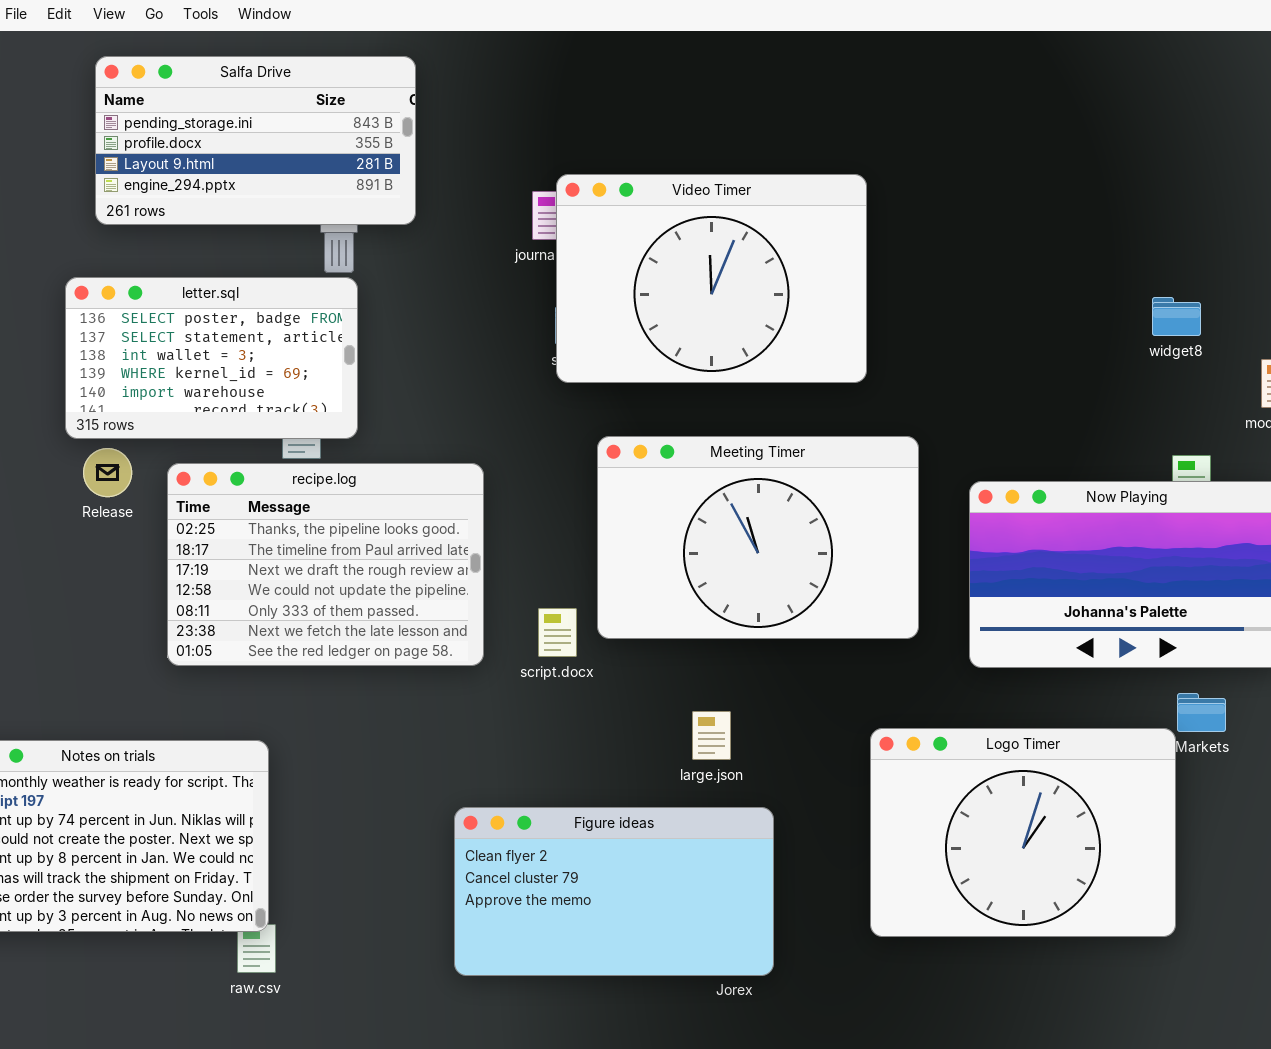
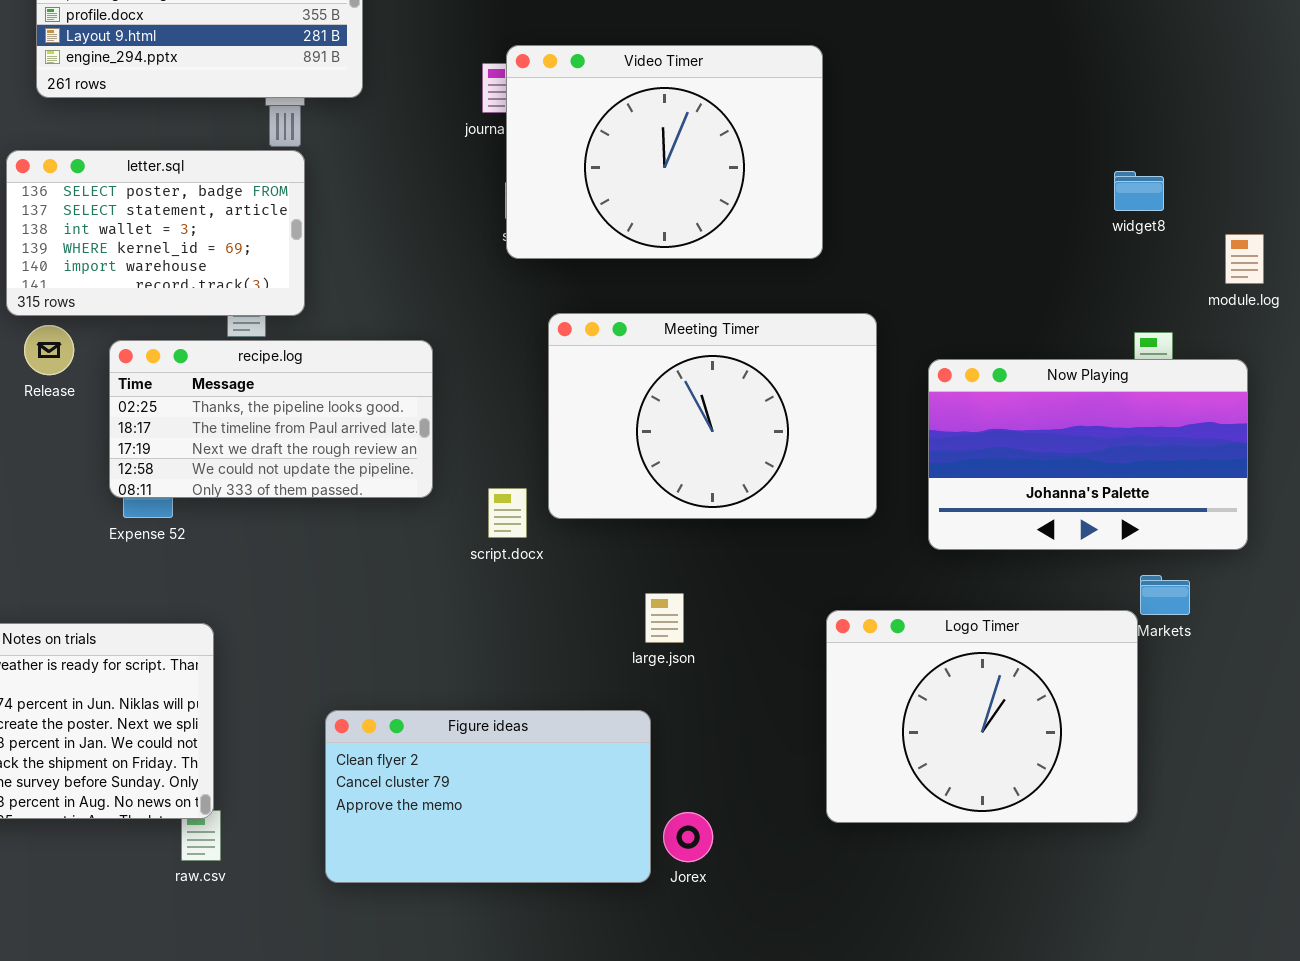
recipe.log: [167,463,484,666] -> [109,340,433,498], resized
Figure ideas: [454,807,774,976] -> [325,710,651,883], moved

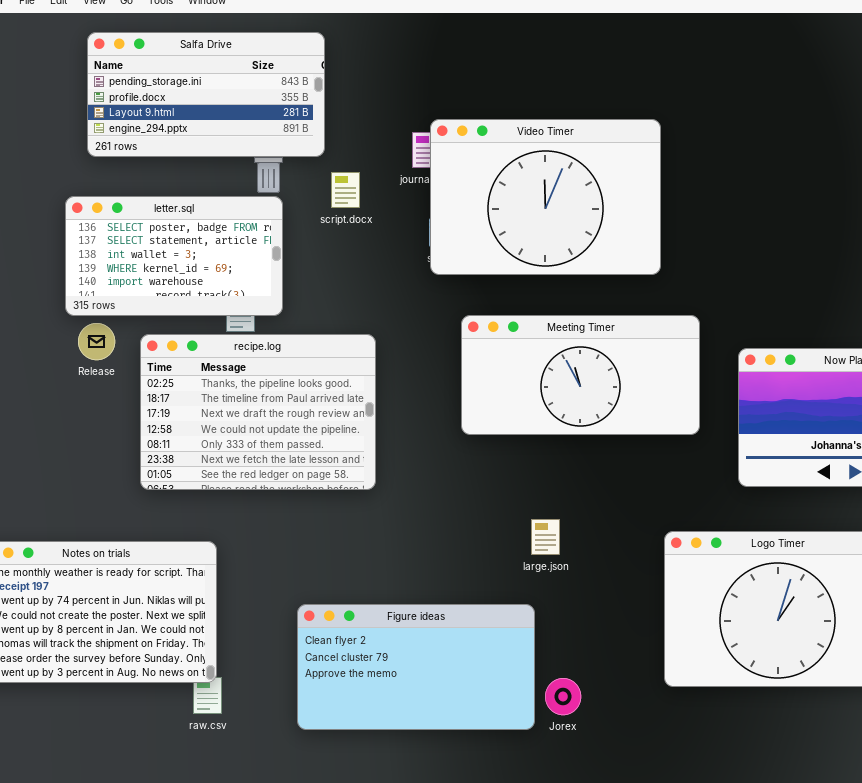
Meeting Timer: [548,313,877,519] -> [461,315,700,435], resized
recipe.log: [109,340,433,498] -> [140,334,376,490], resized
script.docx: [488,488,527,538] -> [331,172,360,208], moved

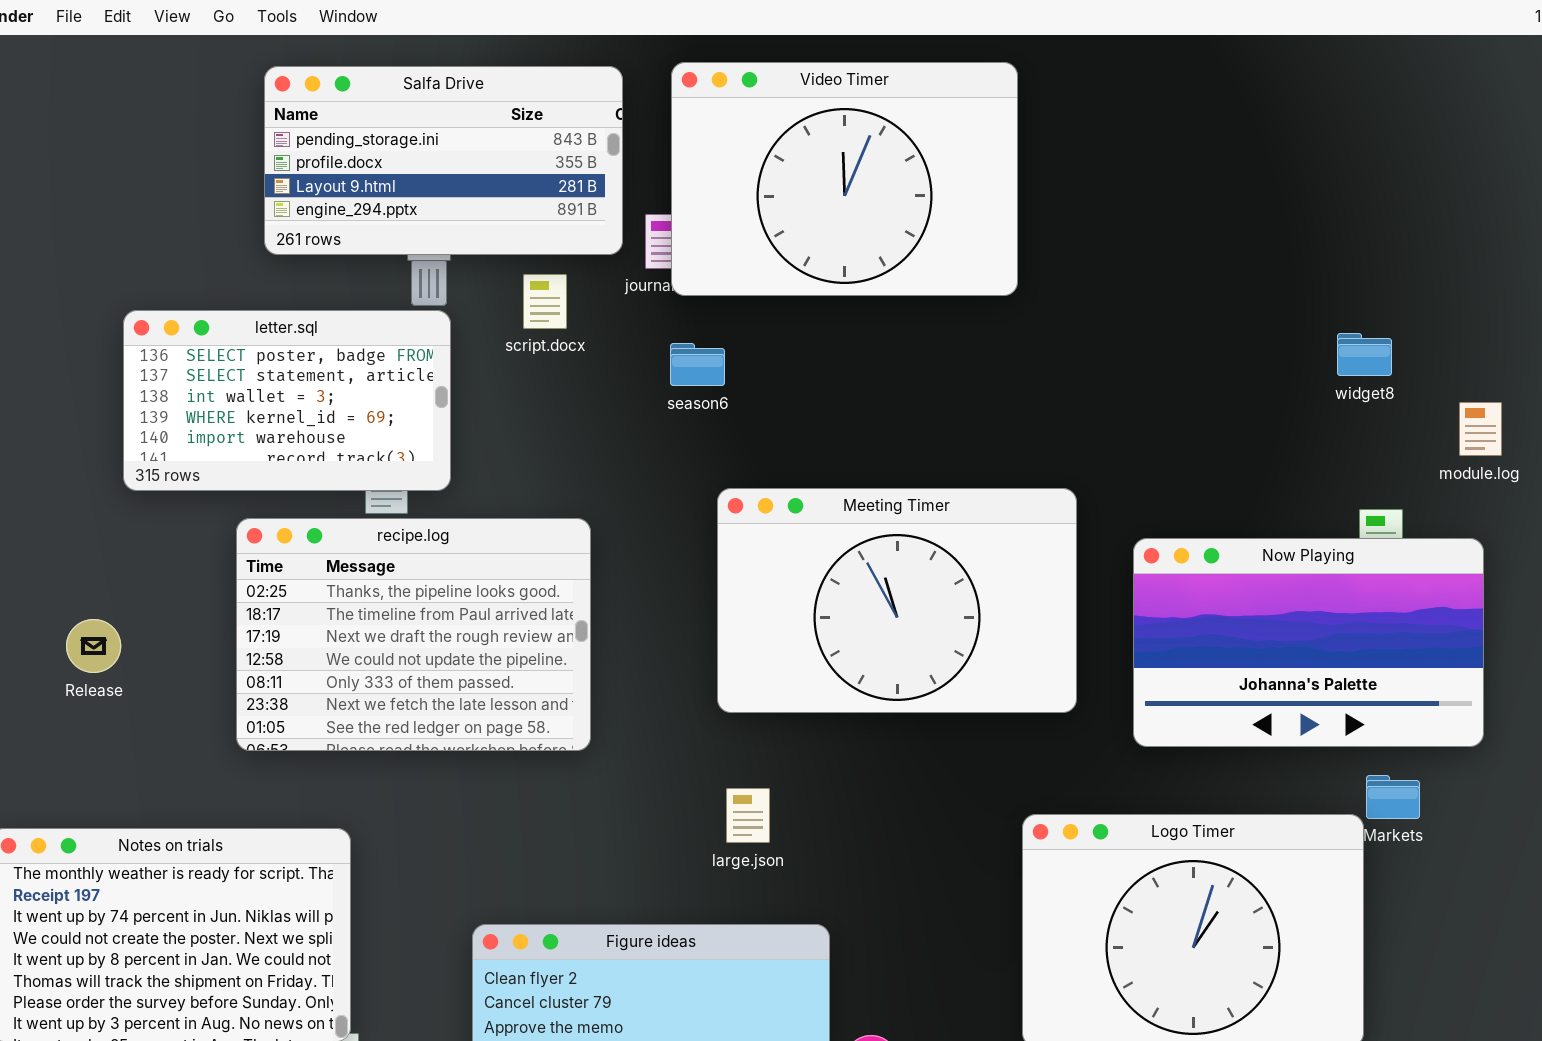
Salfa Drive: [87,32,325,157] -> [264,66,623,255], moved
Video Timer: [430,119,661,275] -> [671,62,1018,296], moved
Meeting Timer: [461,315,700,435] -> [717,488,1077,713], resized
Release: [78,323,115,360] -> [66,619,121,673], moved
large.json: [531,519,560,555] -> [726,788,770,843], moved

